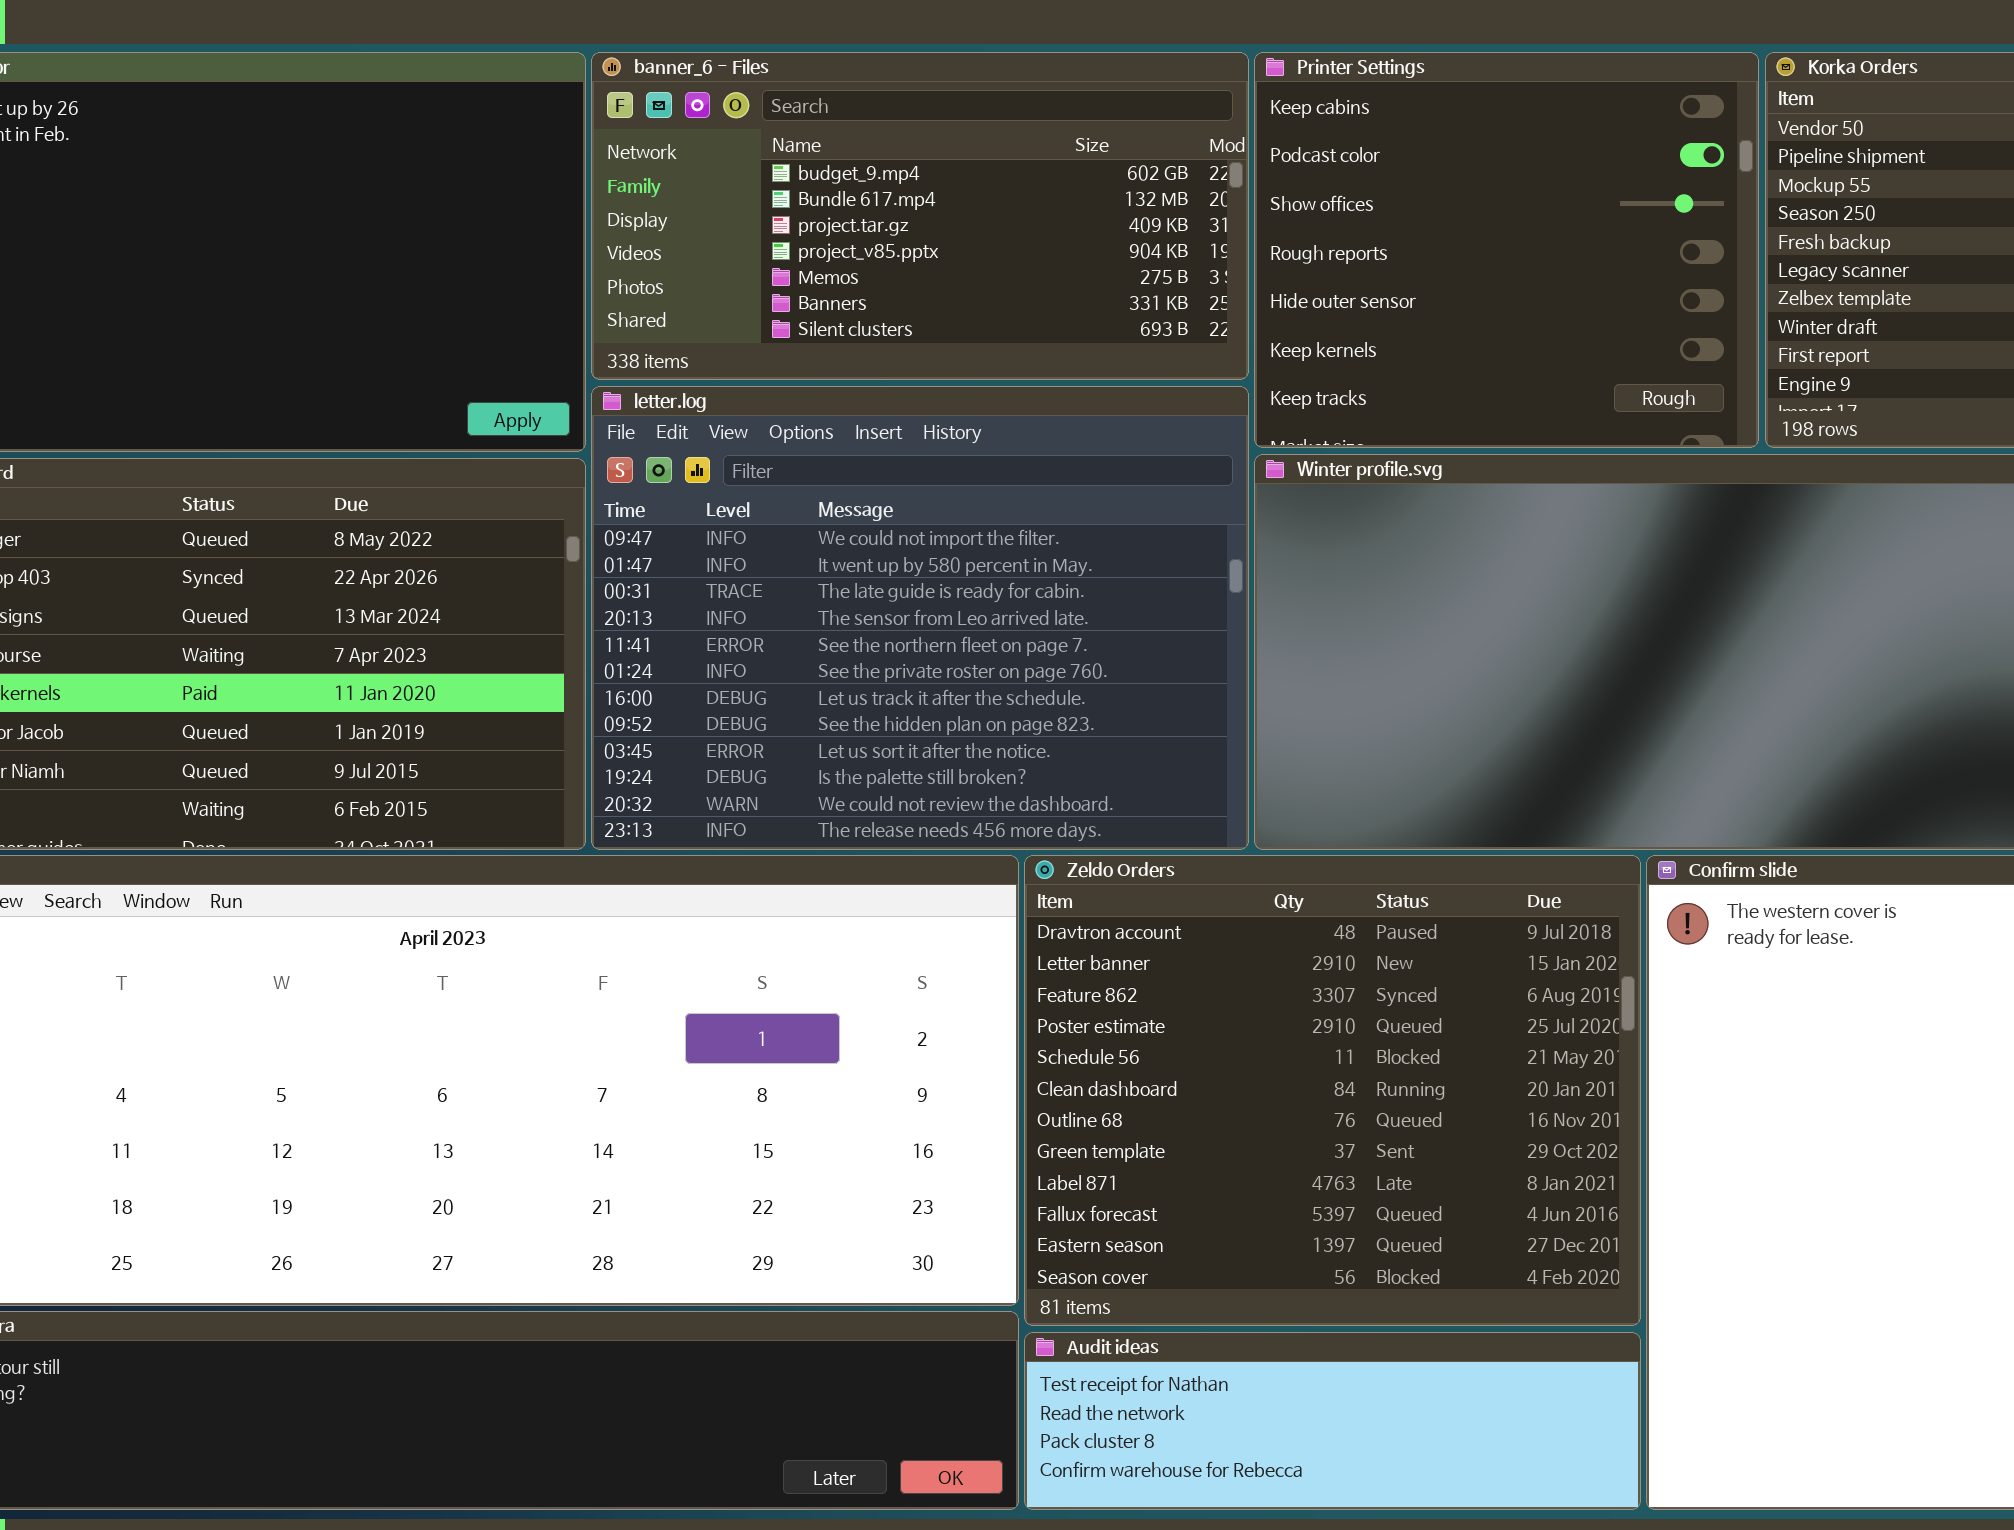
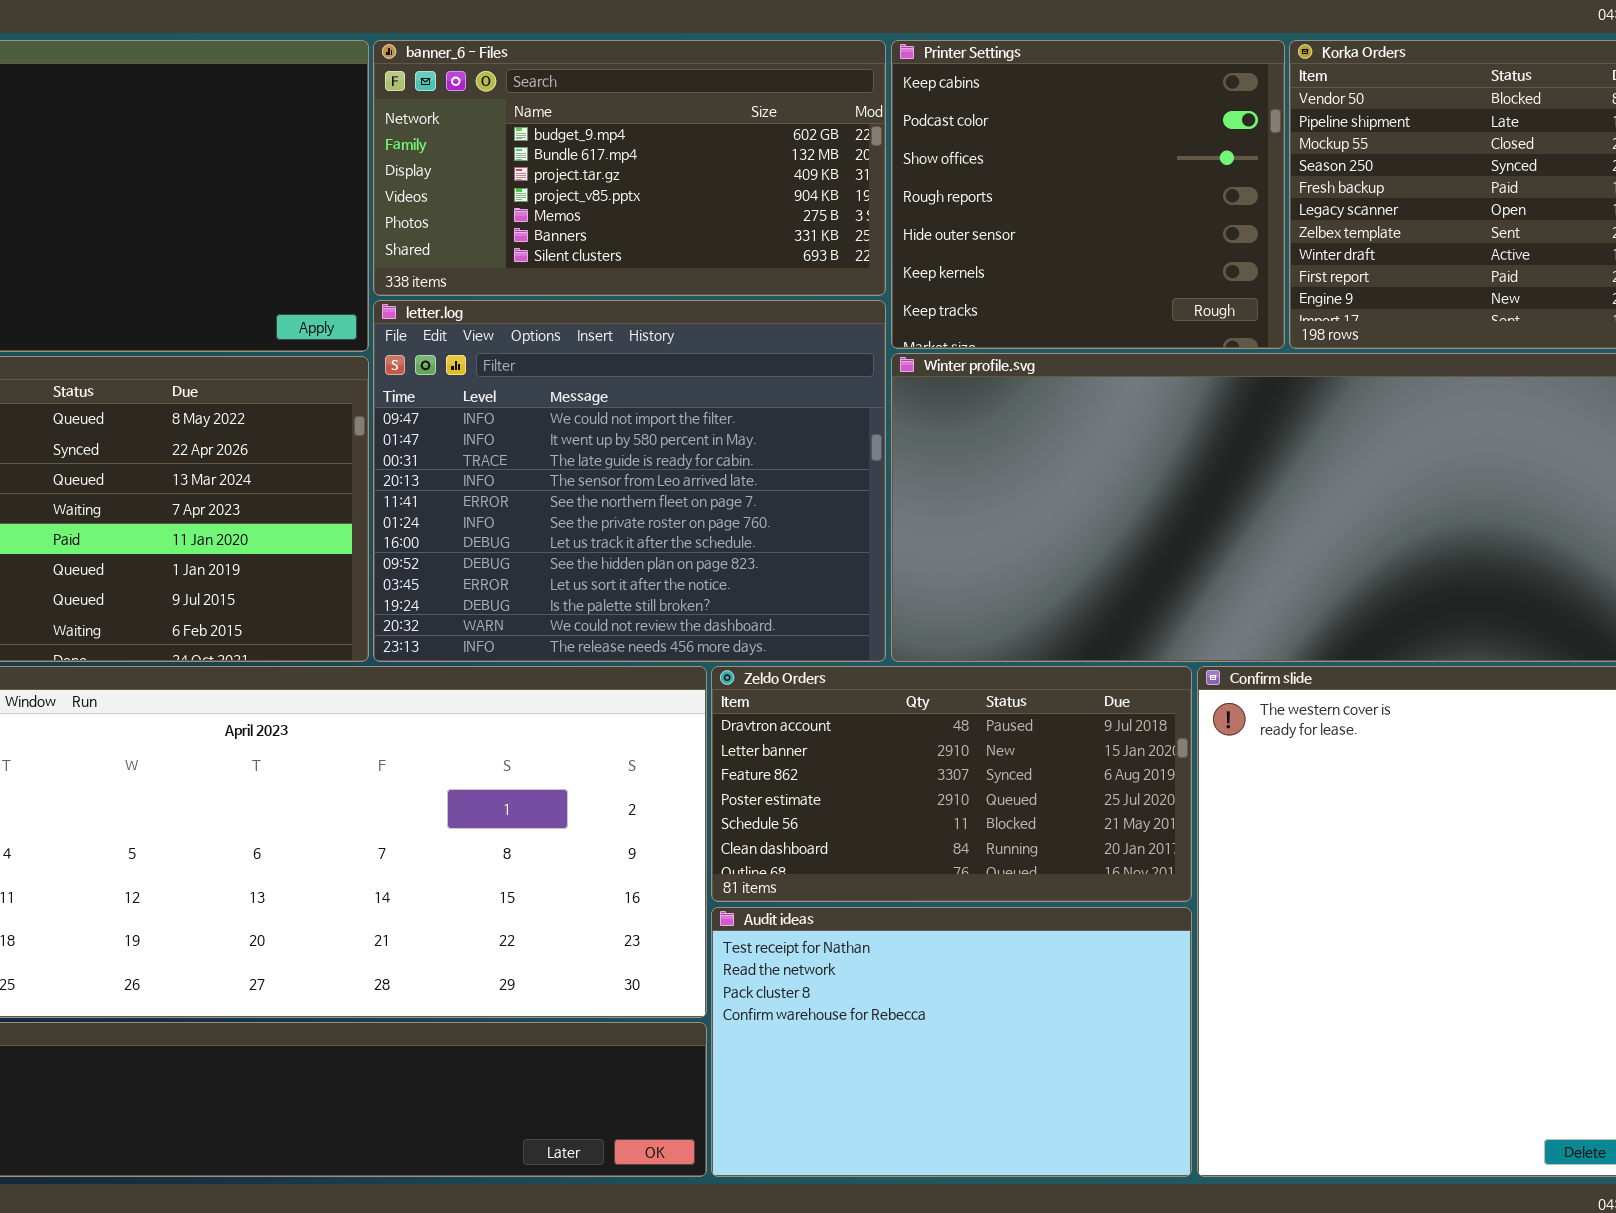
Zeldo Orders: [1024,855,1641,1326] -> [711,666,1192,902], resized
Audit ideas: [1024,1332,1641,1510] -> [711,907,1192,1177], resized

